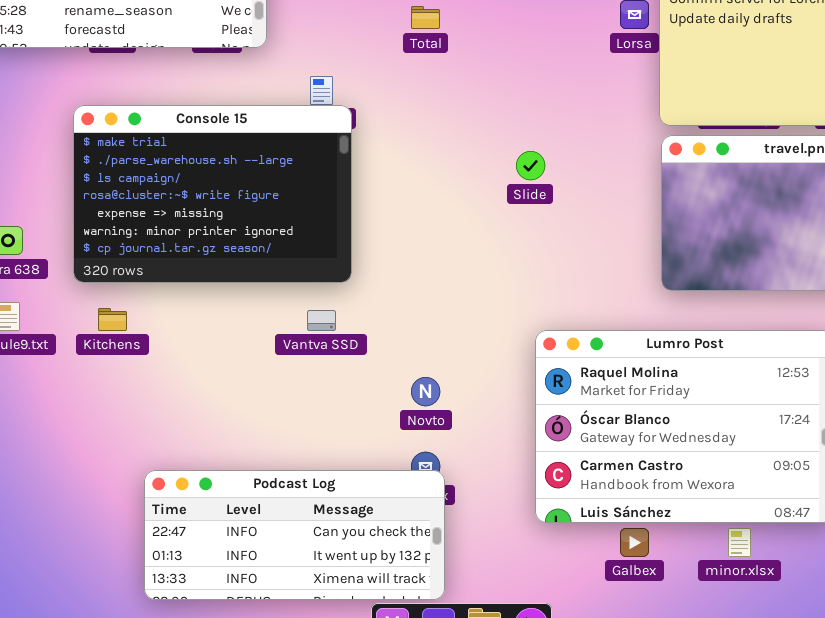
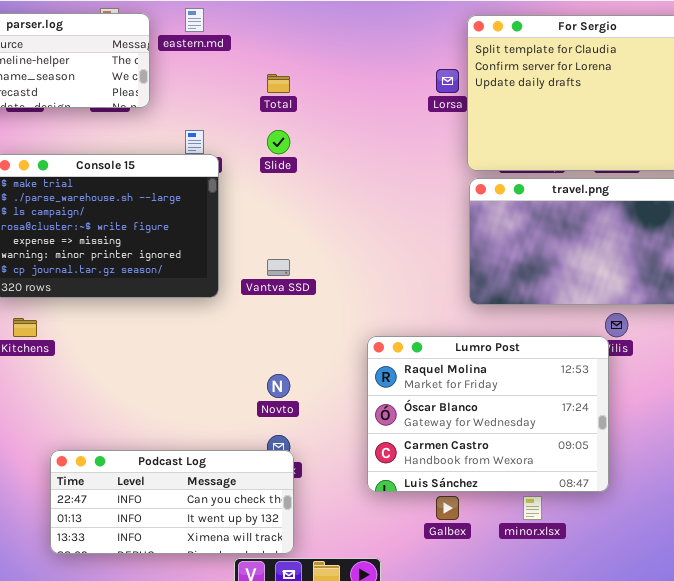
Slide: [516,151,545,180] -> [267,130,290,154], moved
Vantva SSD: [307,310,336,331] -> [267,259,290,276], moved

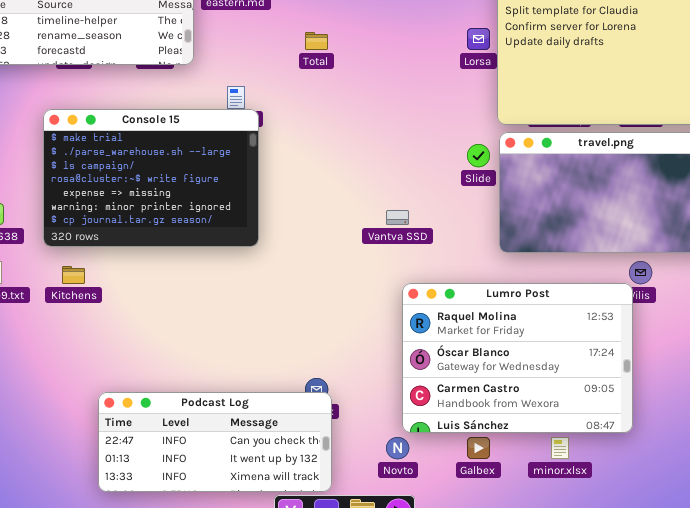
Slide: [267,130,290,154] -> [467,144,490,167], moved
Vantva SSD: [267,259,290,276] -> [386,210,409,225], moved
Novto: [267,374,290,398] -> [386,437,409,459], moved

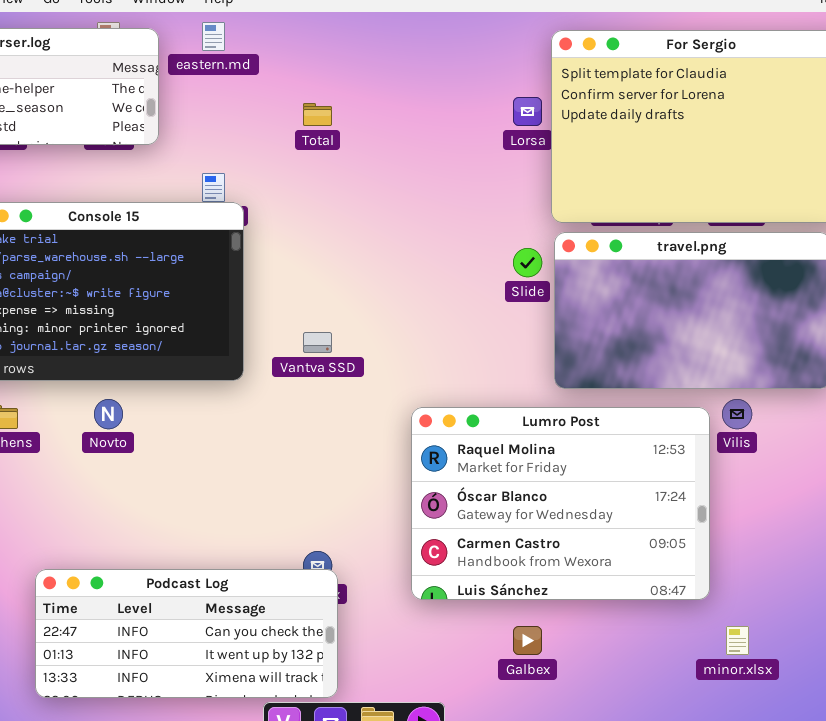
Vantva SSD: [386,210,409,225] -> [303,332,332,353], moved
Lumro Post: [402,283,633,433] -> [411,407,710,600], moved
Novto: [386,437,409,459] -> [94,399,123,429], moved
minor.xlsx: [551,437,569,459] -> [726,626,749,655], moved

